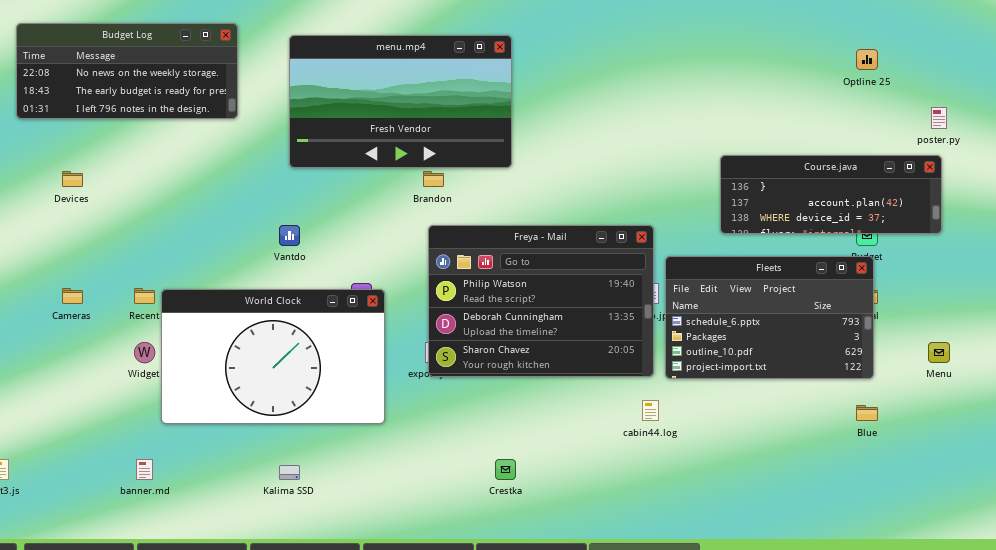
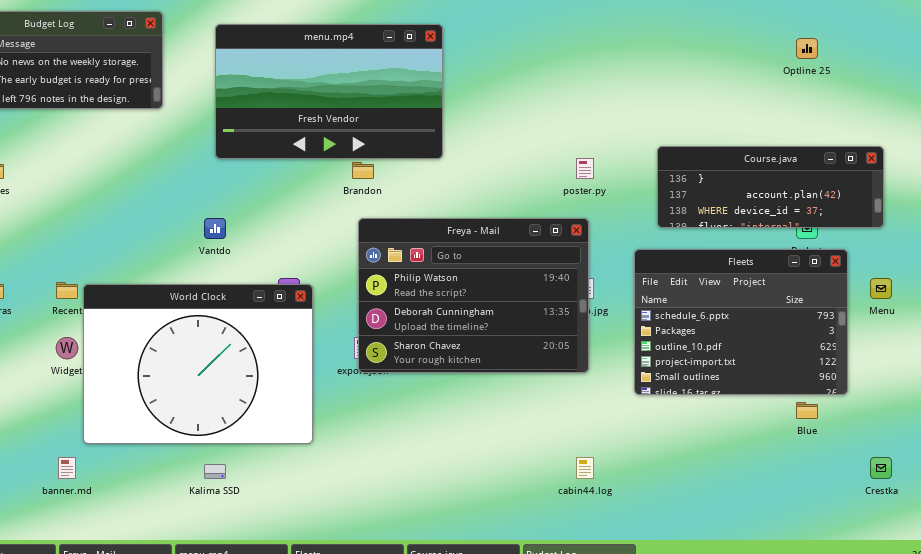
poster.py: [931,107,947,129] -> [576,158,594,179], moved
Fleets: [665,256,874,379] -> [634,249,848,395], moved, resized
World Clock: [161,289,385,424] -> [83,284,313,444], resized
Menu: [928,342,950,363] -> [870,278,892,299], moved
cabin44.log: [642,400,659,421] -> [576,457,594,479], moved
Crestka: [495,459,516,480] -> [870,457,892,479], moved

